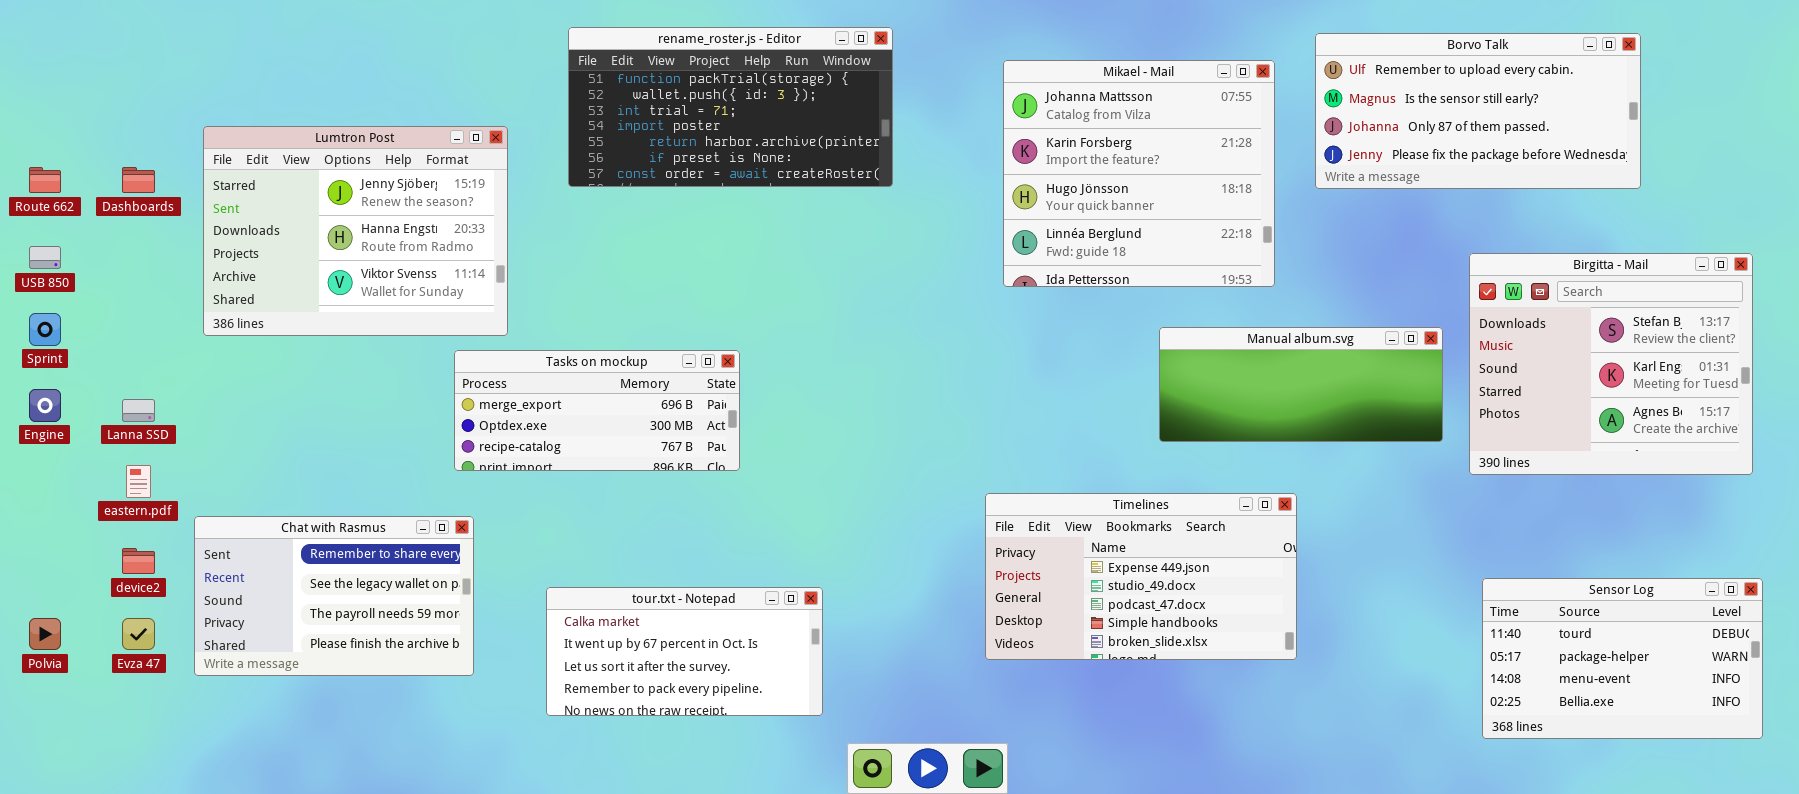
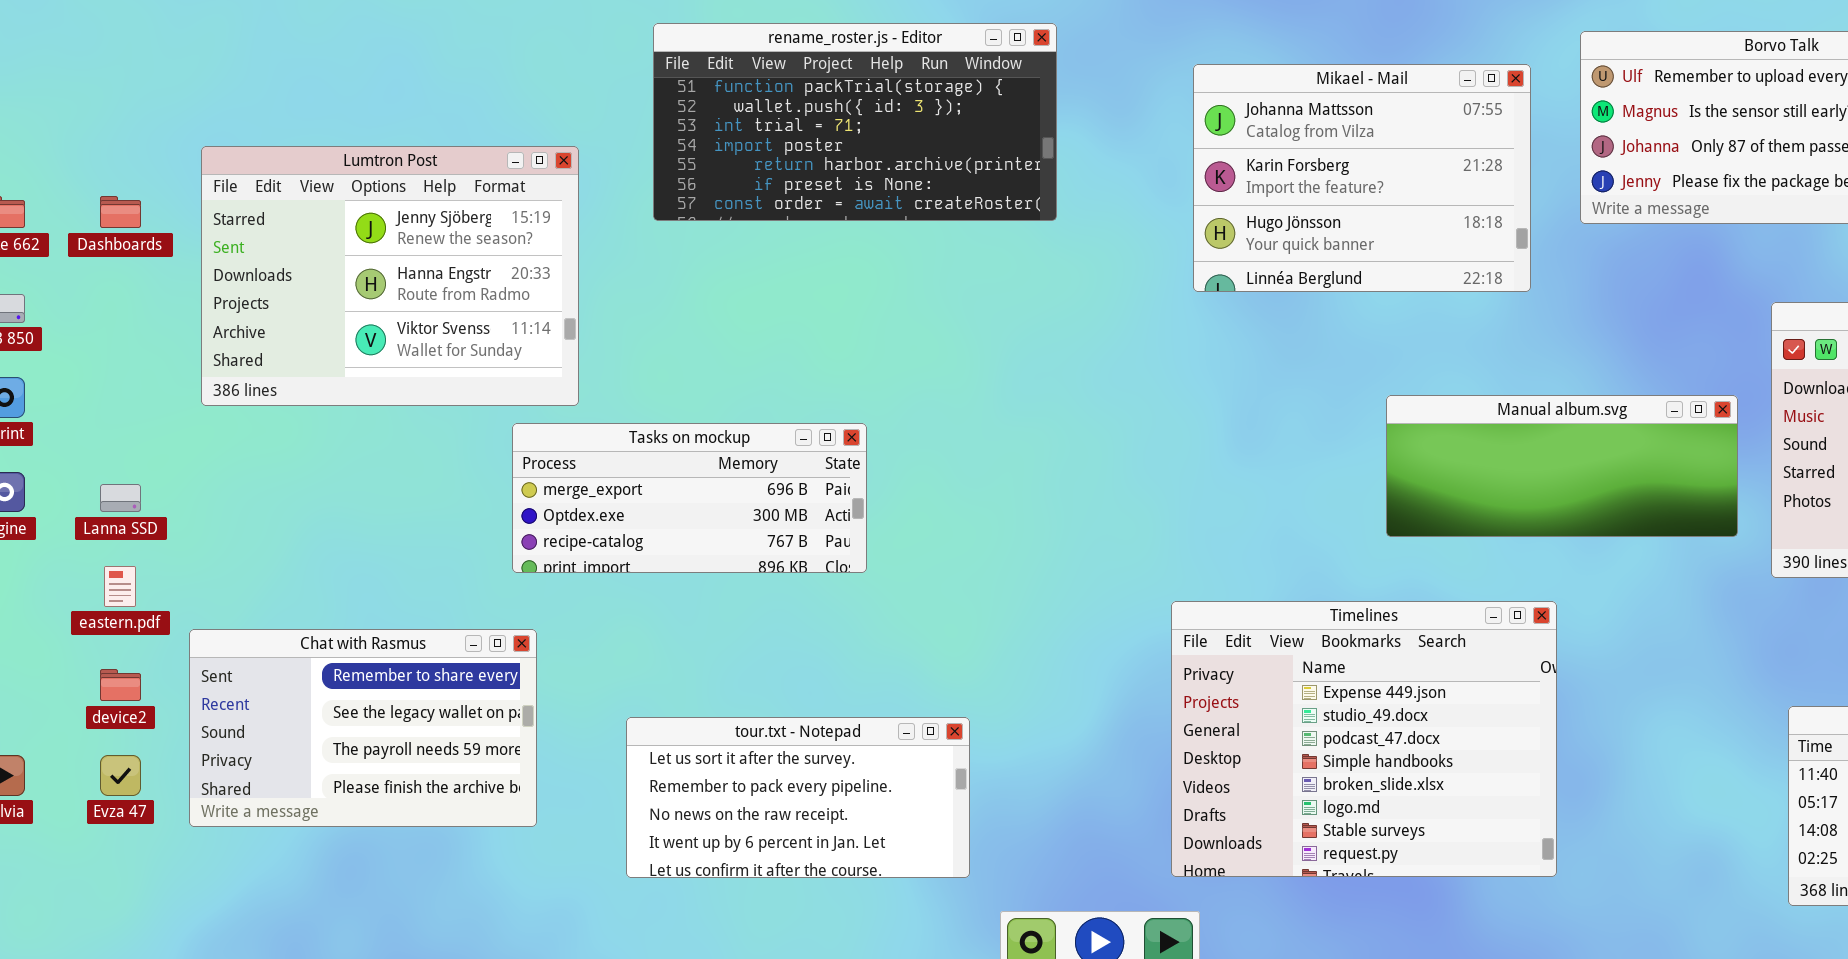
Mikael - Mail: [1003,60,1275,287] -> [1193,64,1531,292], resized
Timelines: [985,493,1297,660] -> [1171,601,1557,877], resized
tour.txt - Notepad: [546,587,823,716] -> [626,717,970,878], scrolled down 2 rows

